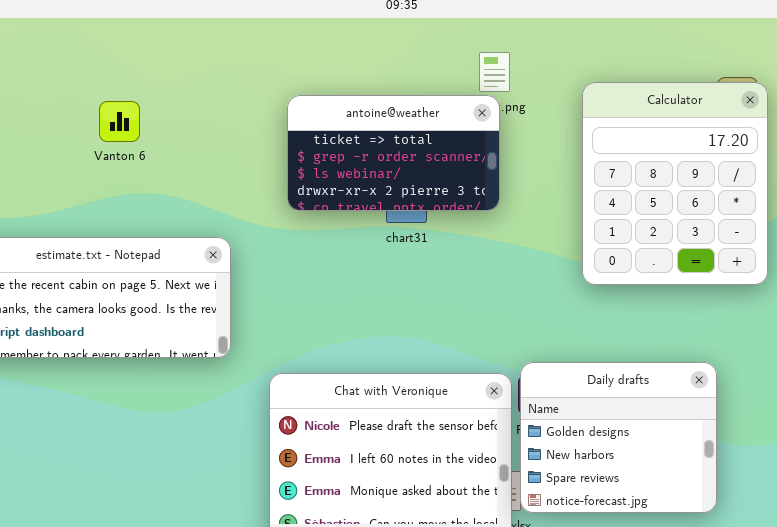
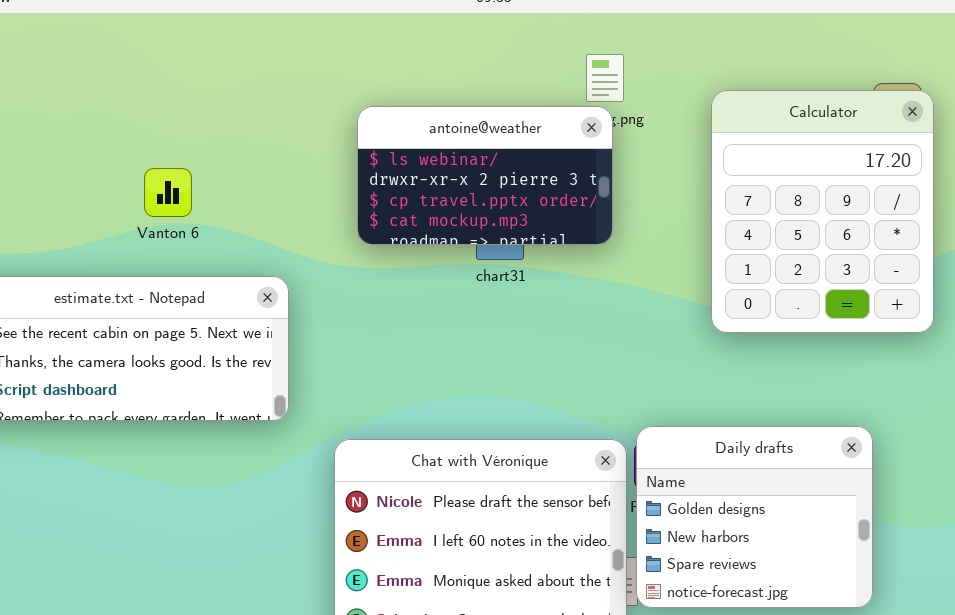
antoine@weather: [287,95,500,211] -> [357,106,613,245], scrolled down 2 rows
Vanton 6: [99,101,140,142] -> [144,168,192,217], moved

